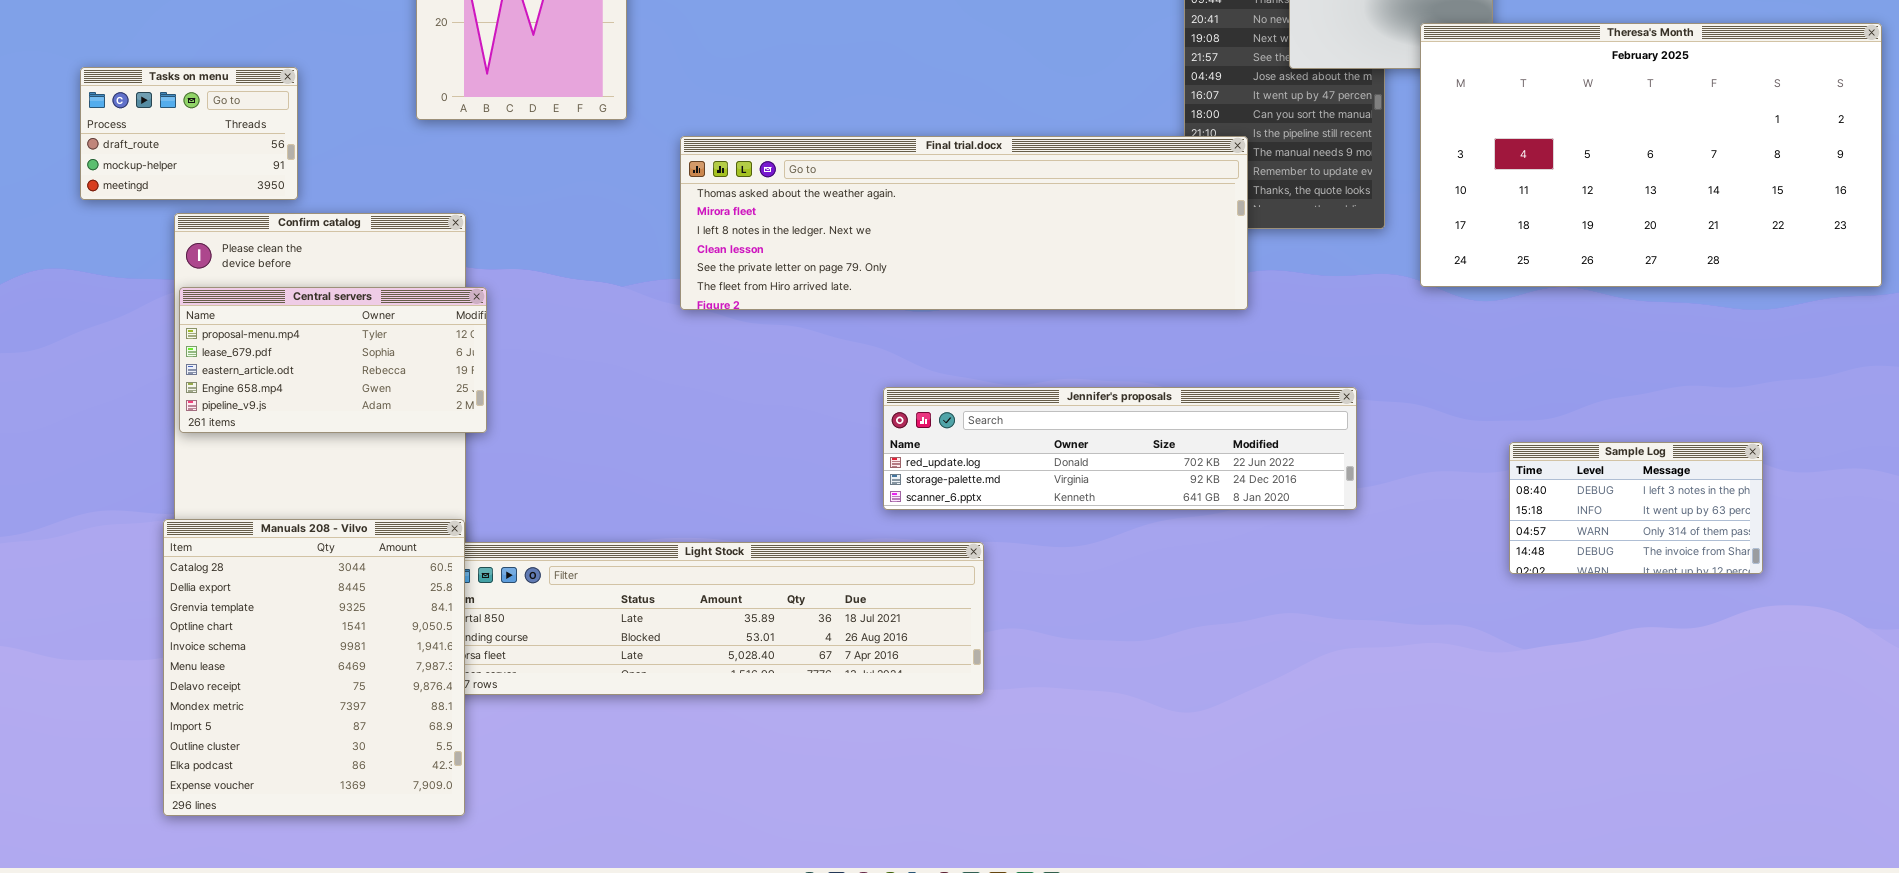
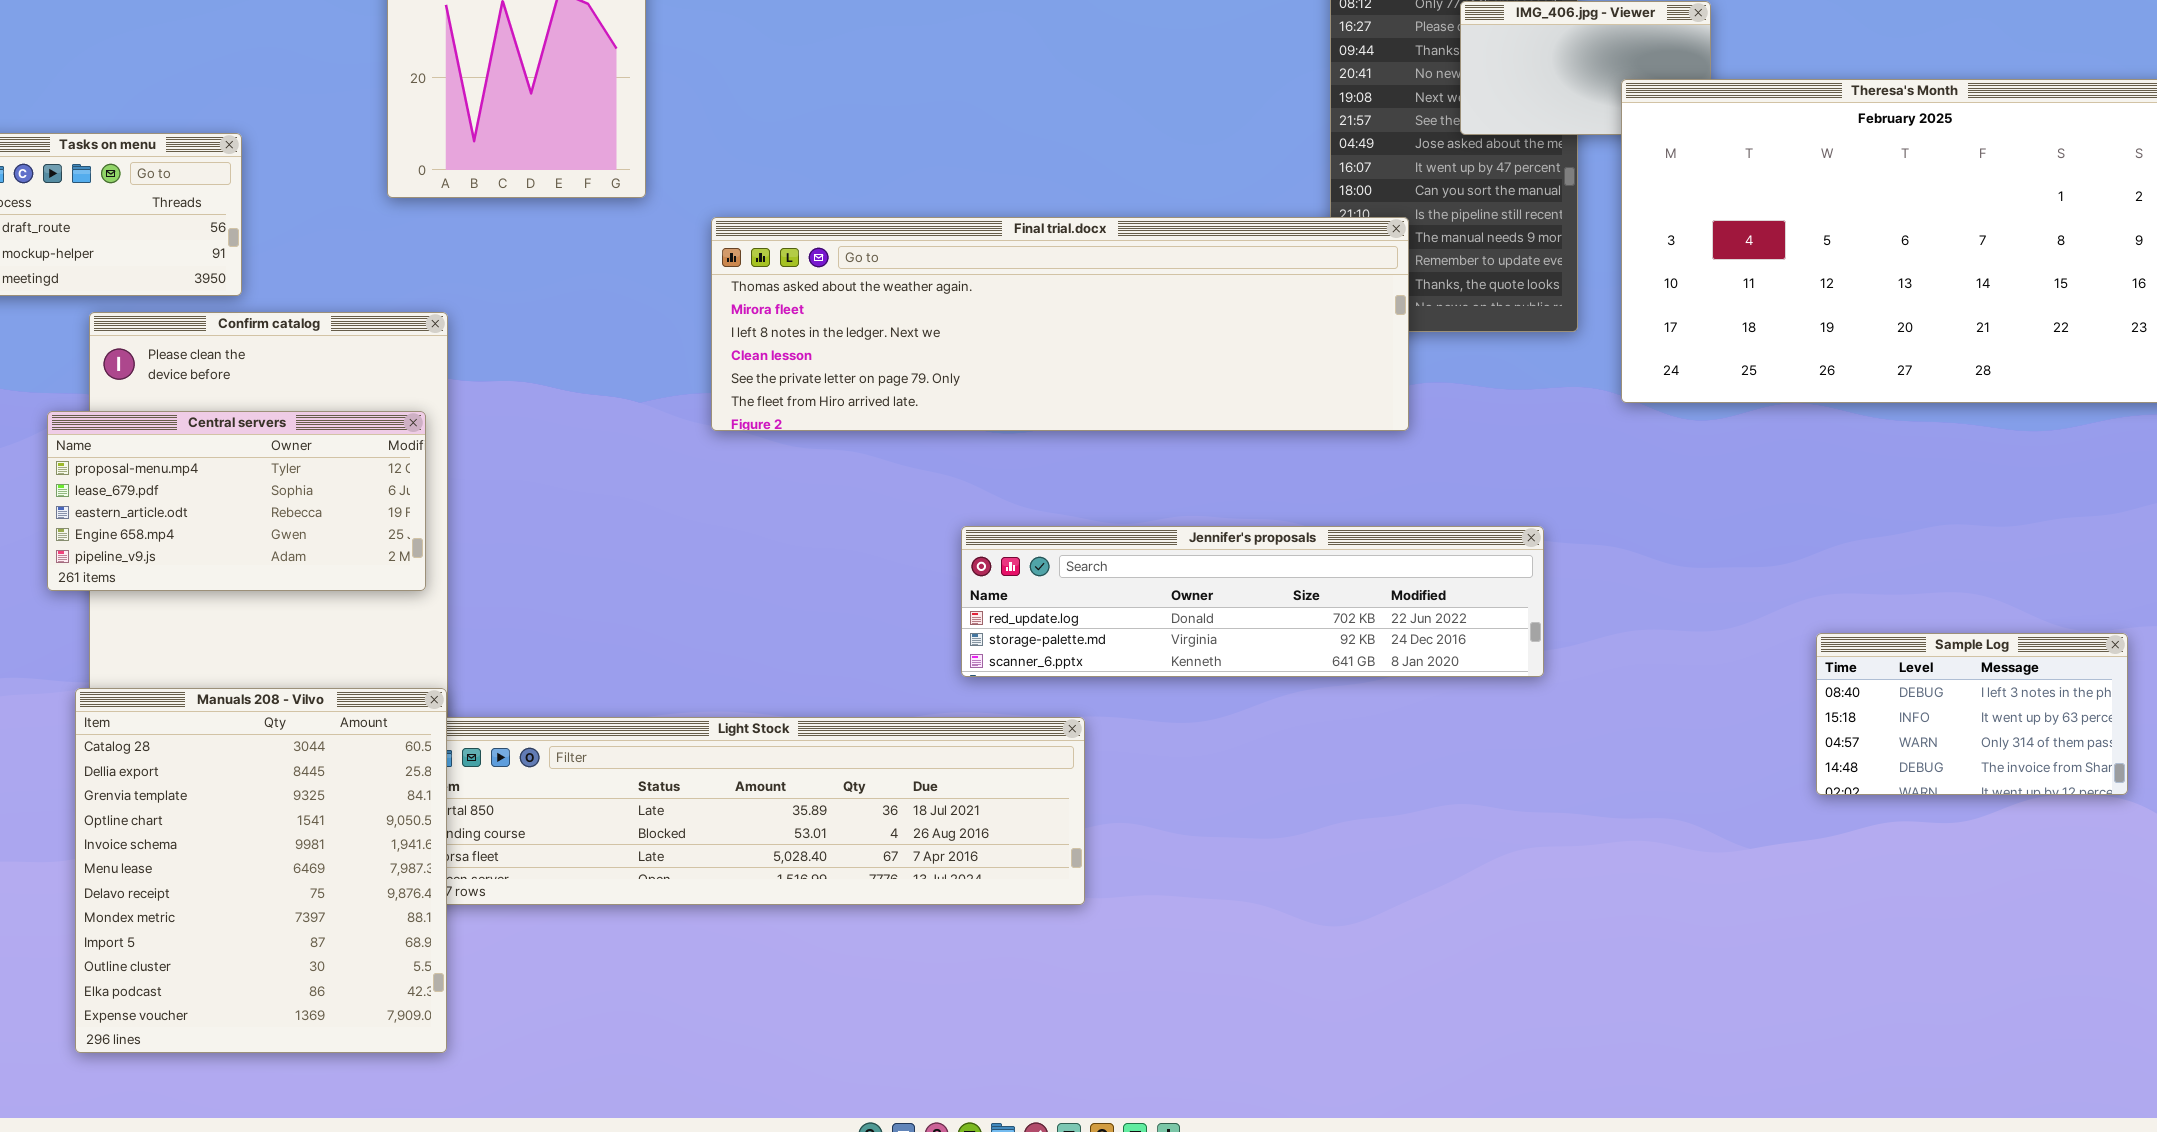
Central servers: [179,287,487,433] -> [47,411,426,591], moved
Sample Log: [1509,442,1763,574] -> [1816,633,2128,795], moved

